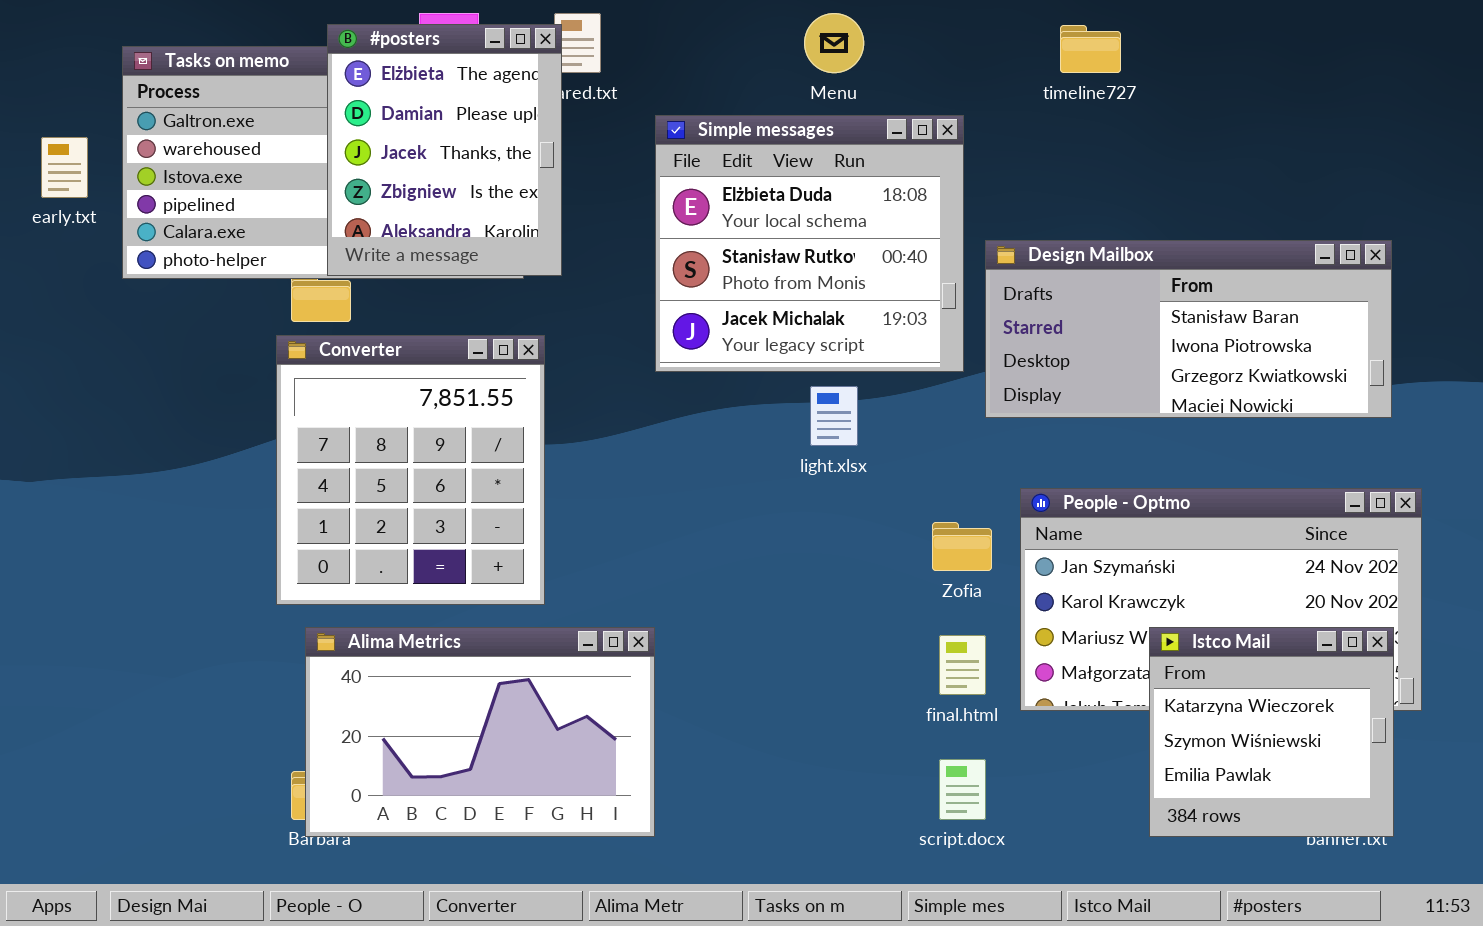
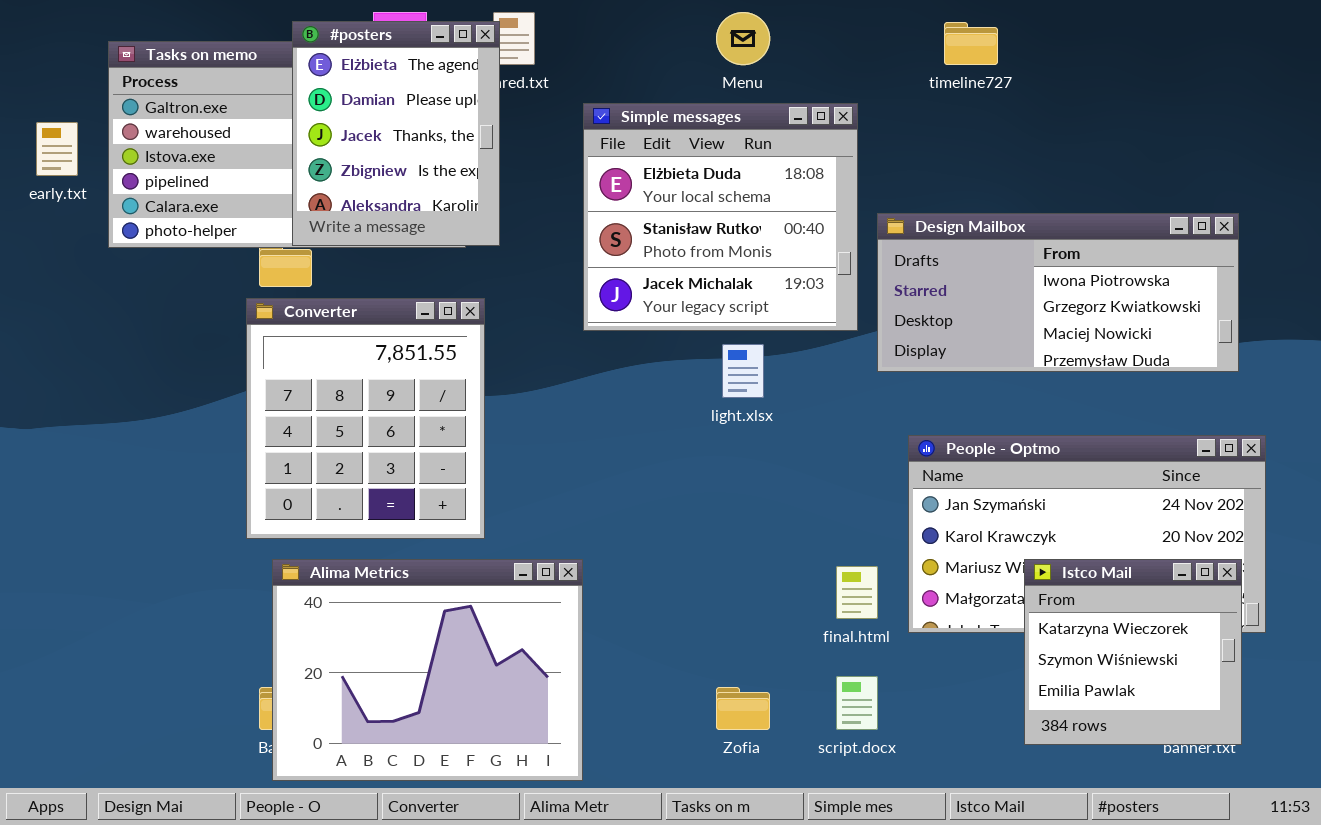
Design Mailbox: [985,240,1392,418] -> [877,213,1239,372], scrolled down 1 row
Zofia: [932,522,992,571] -> [716,687,770,730], moved
Alima Metrics: [305,627,655,837] -> [272,559,583,781], resized

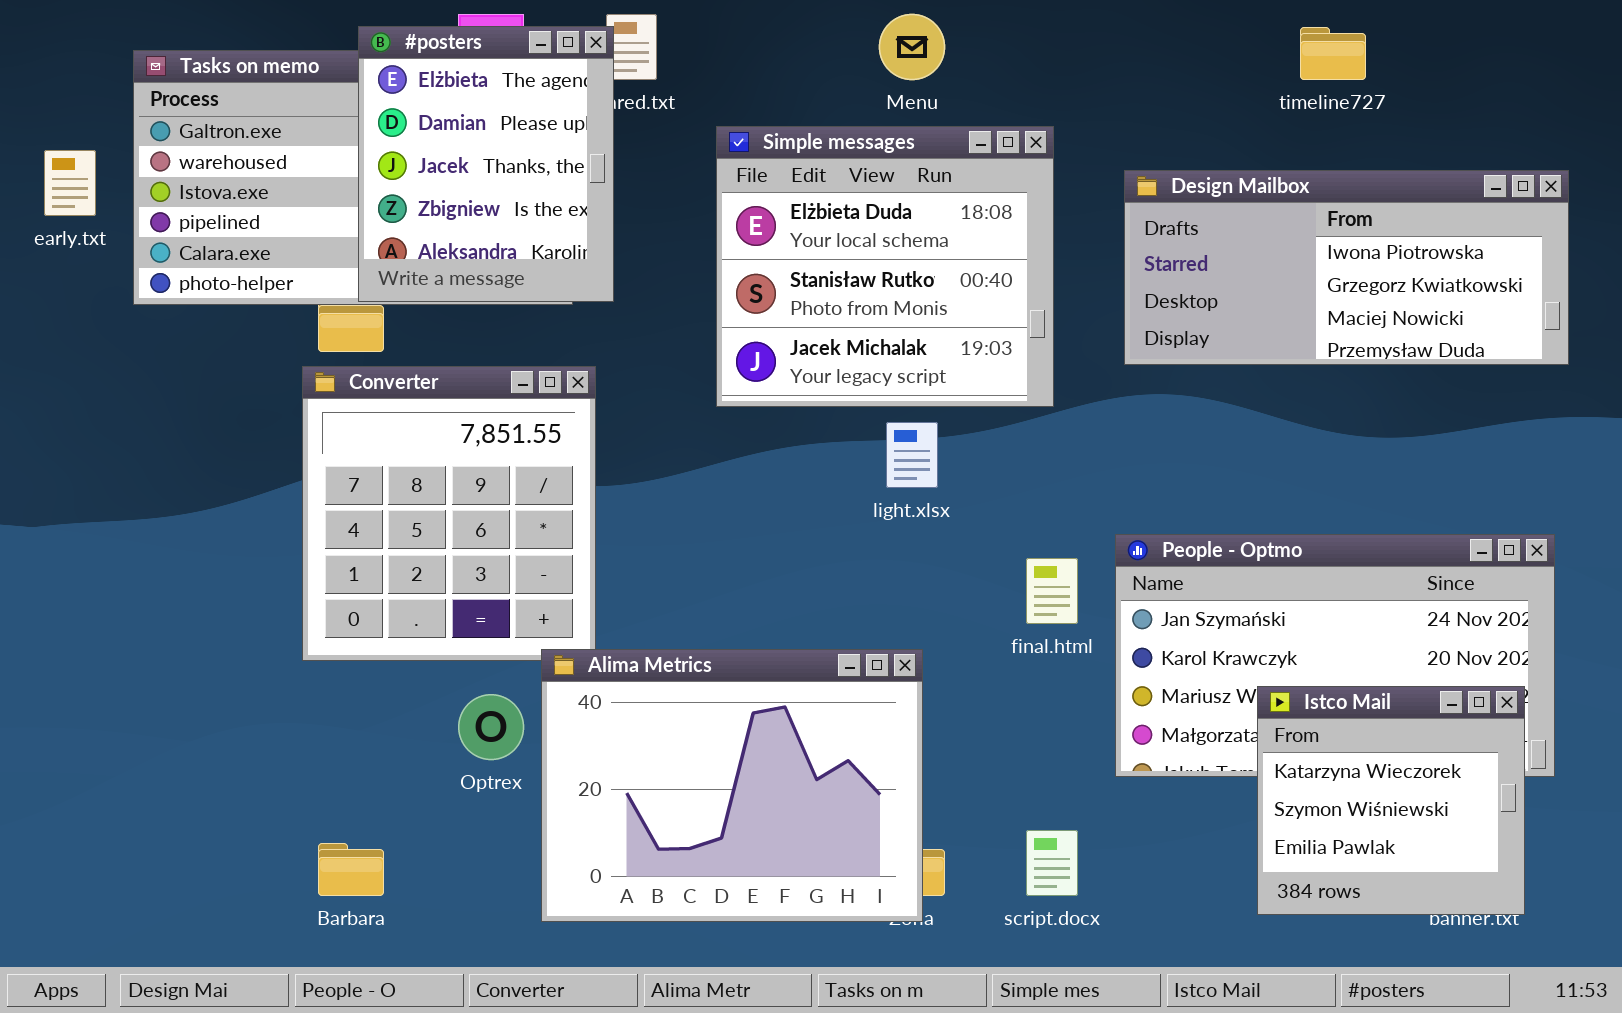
timeline727: [944,22,998,65] -> [1300,27,1366,80], moved
Design Mailbox: [877,213,1239,372] -> [1124,170,1569,365], moved
Alima Metrics: [272,559,583,781] -> [541,649,923,922], moved
final.html: [836,566,878,619] -> [1026,558,1078,624], moved

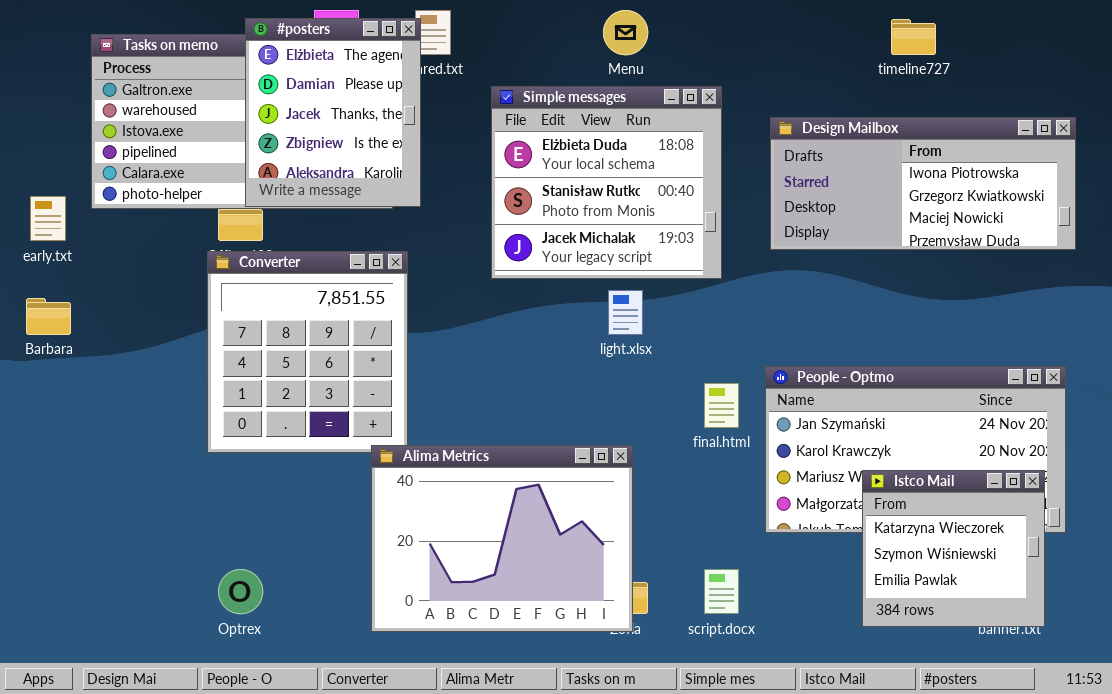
early.txt: [44,150,96,216] -> [30,196,66,241], moved
Optrex: [458,694,524,760] -> [218,569,263,614], moved
Barbara: [318,843,384,896] -> [26,298,71,335], moved

